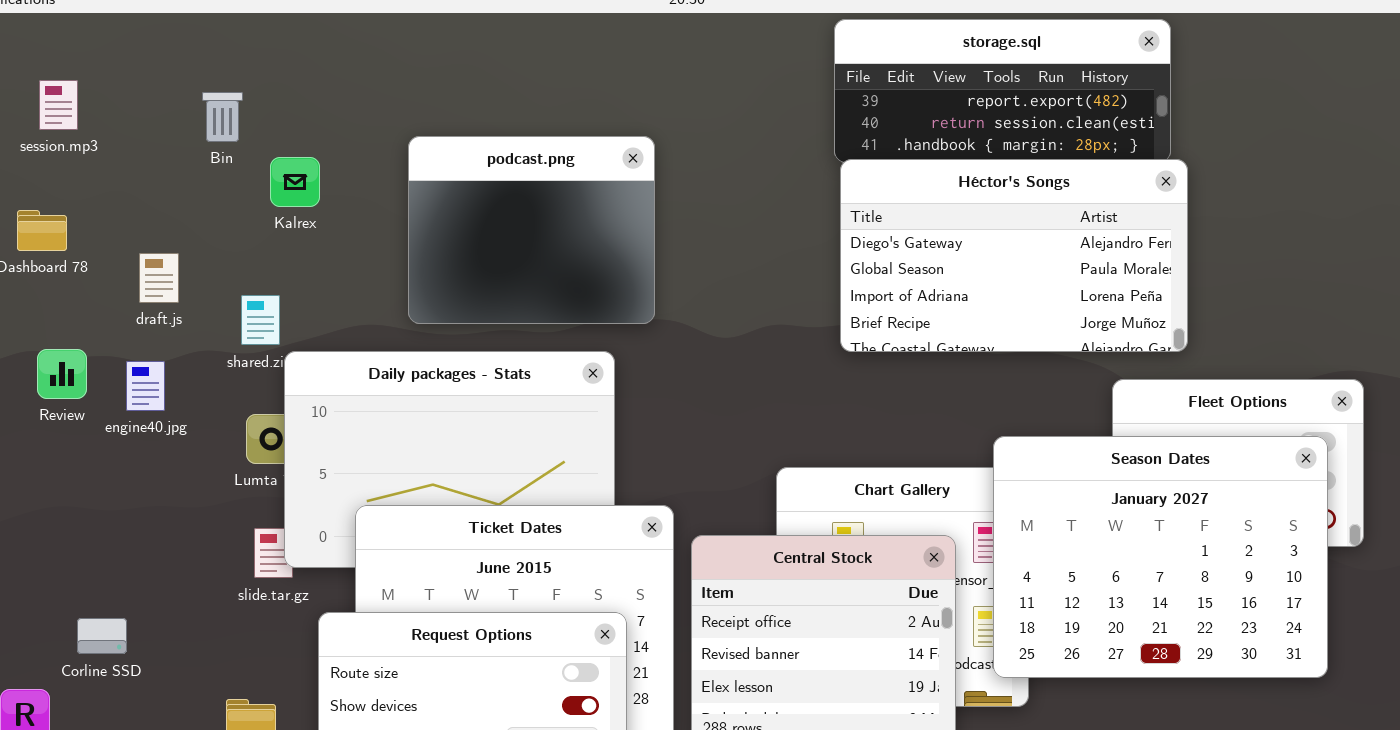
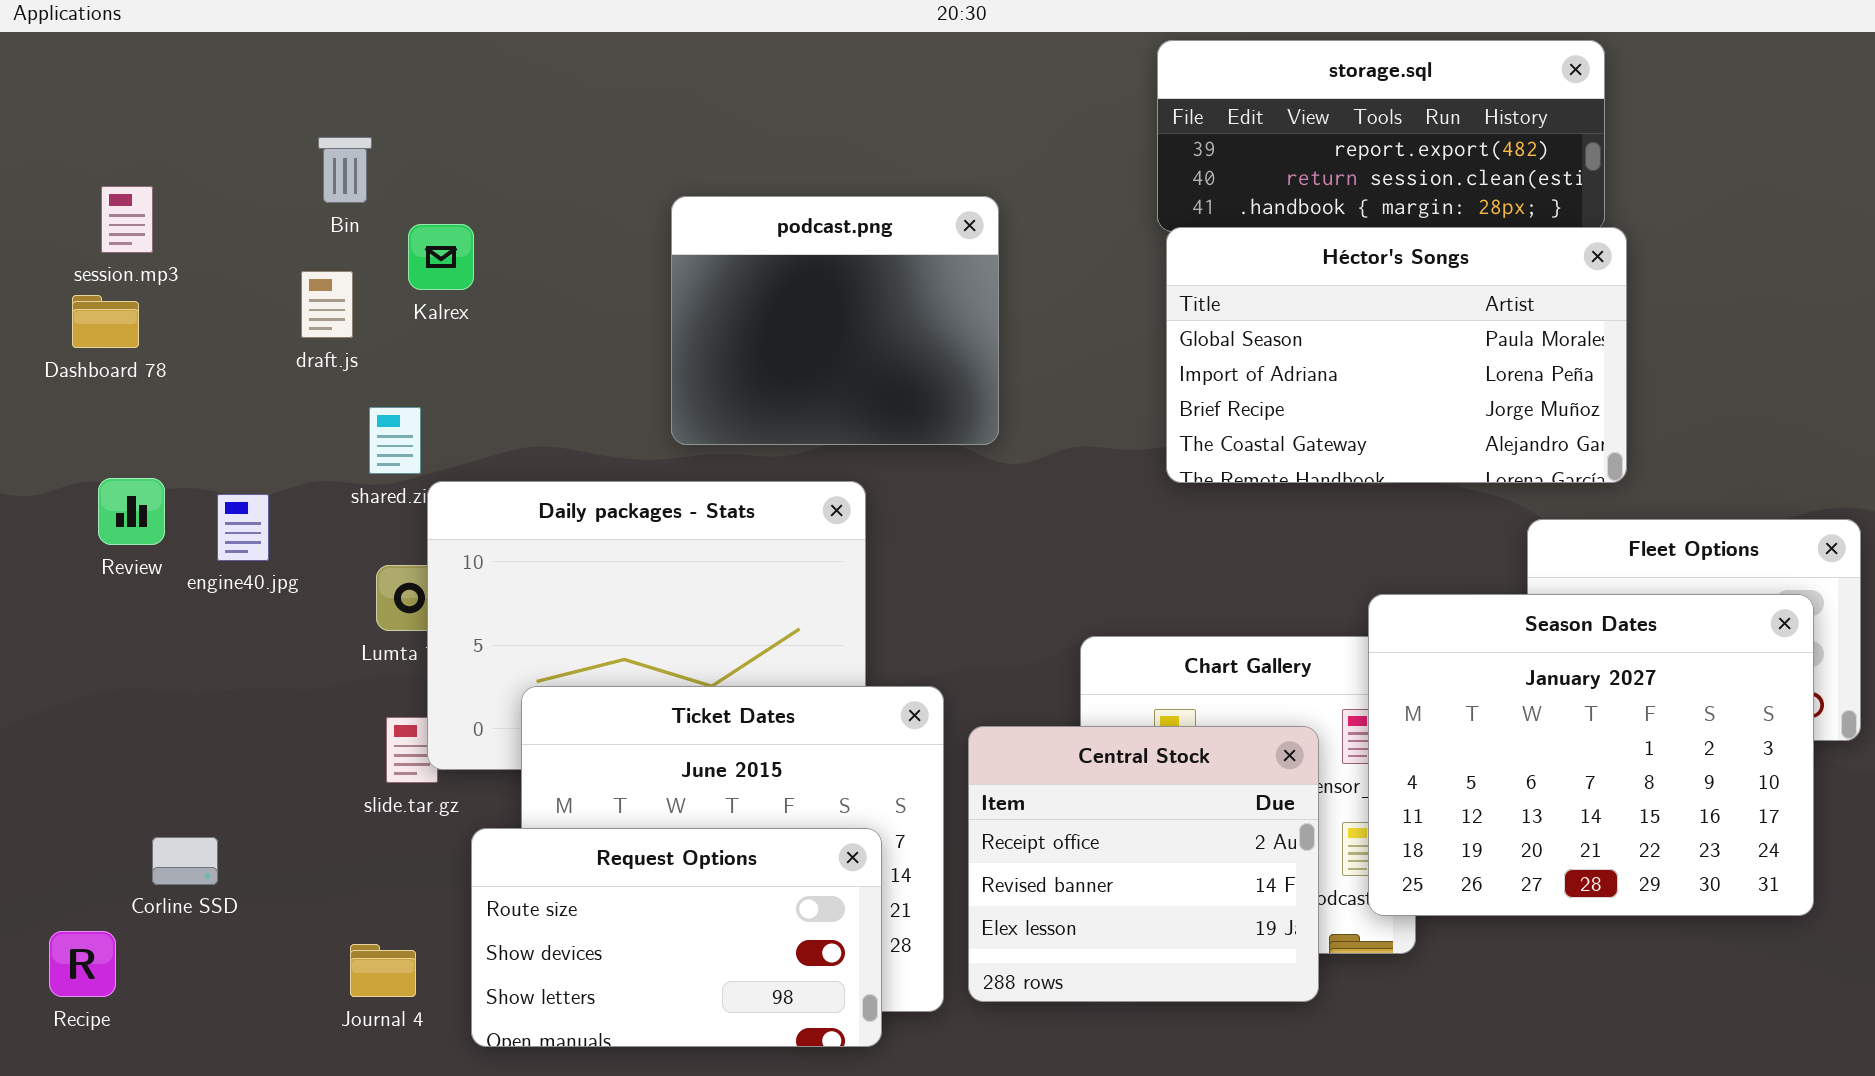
session.mp3: [39,80,78,130] -> [101,186,153,253], moved
podcast.png: [408,136,655,324] -> [671,196,999,445], moved
Héctor's Songs: [840,159,1188,352] -> [1166,227,1627,483], scrolled down 1 row
draft.js: [139,253,179,303] -> [301,271,353,338], moved

